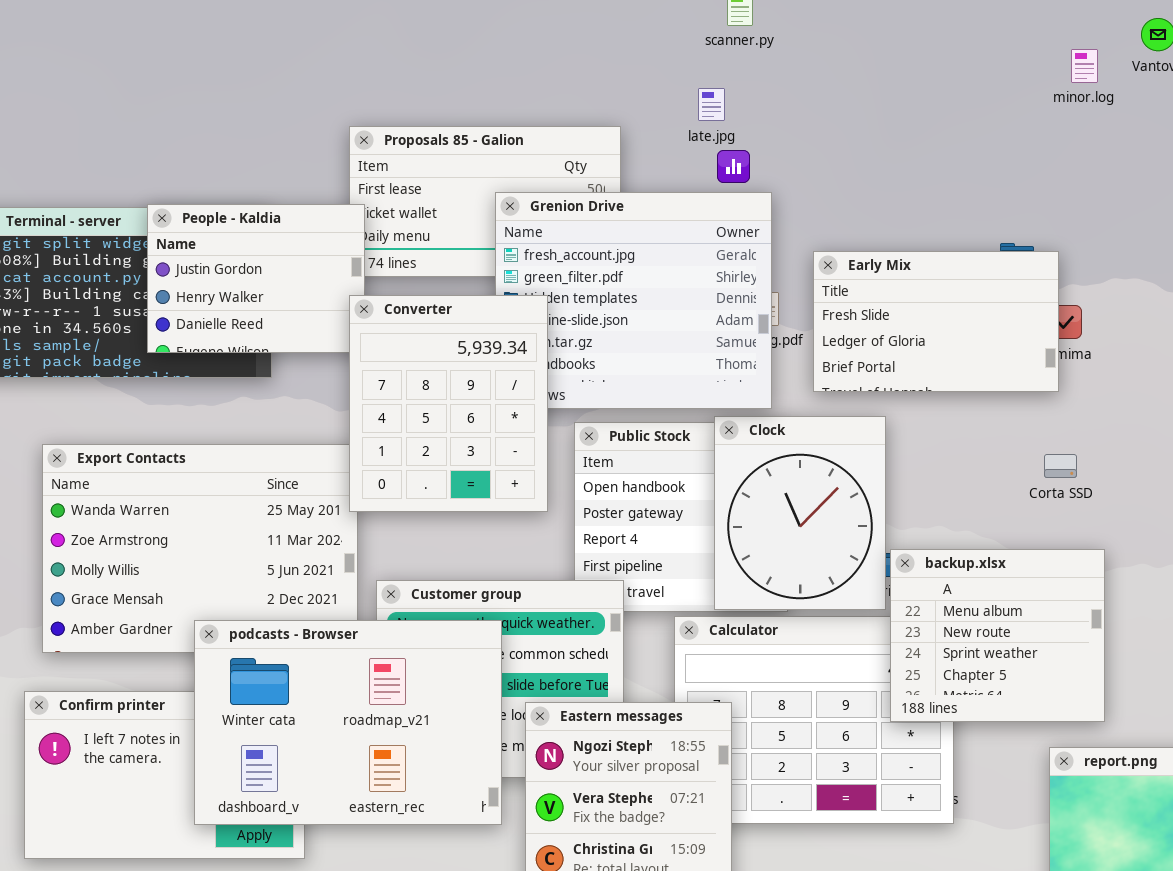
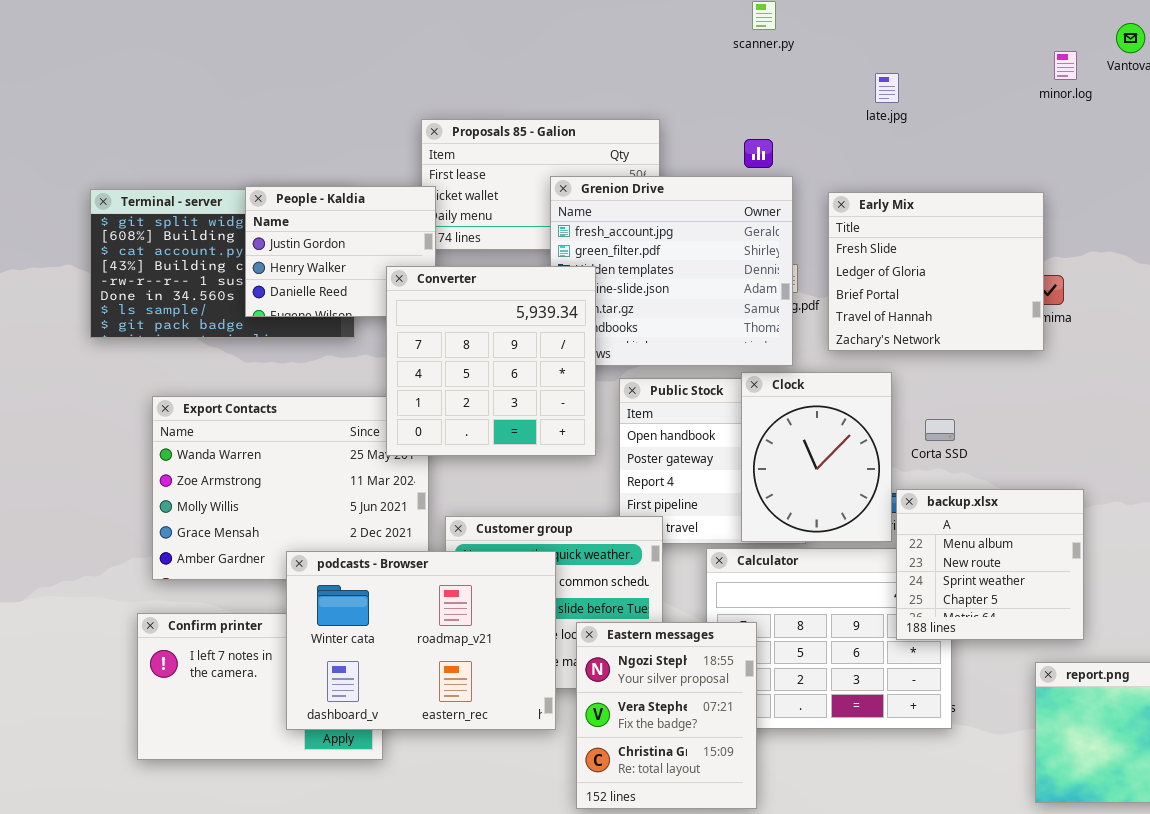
late.jpg: [698,88,725,121] -> [875,73,899,103], moved
Early Mix: [813,251,1059,392] -> [828,192,1044,351], resized
Converter: [349,295,548,512] -> [386,266,596,456], resized
Corta SSD: [1044,454,1077,478] -> [925,419,955,441], moved

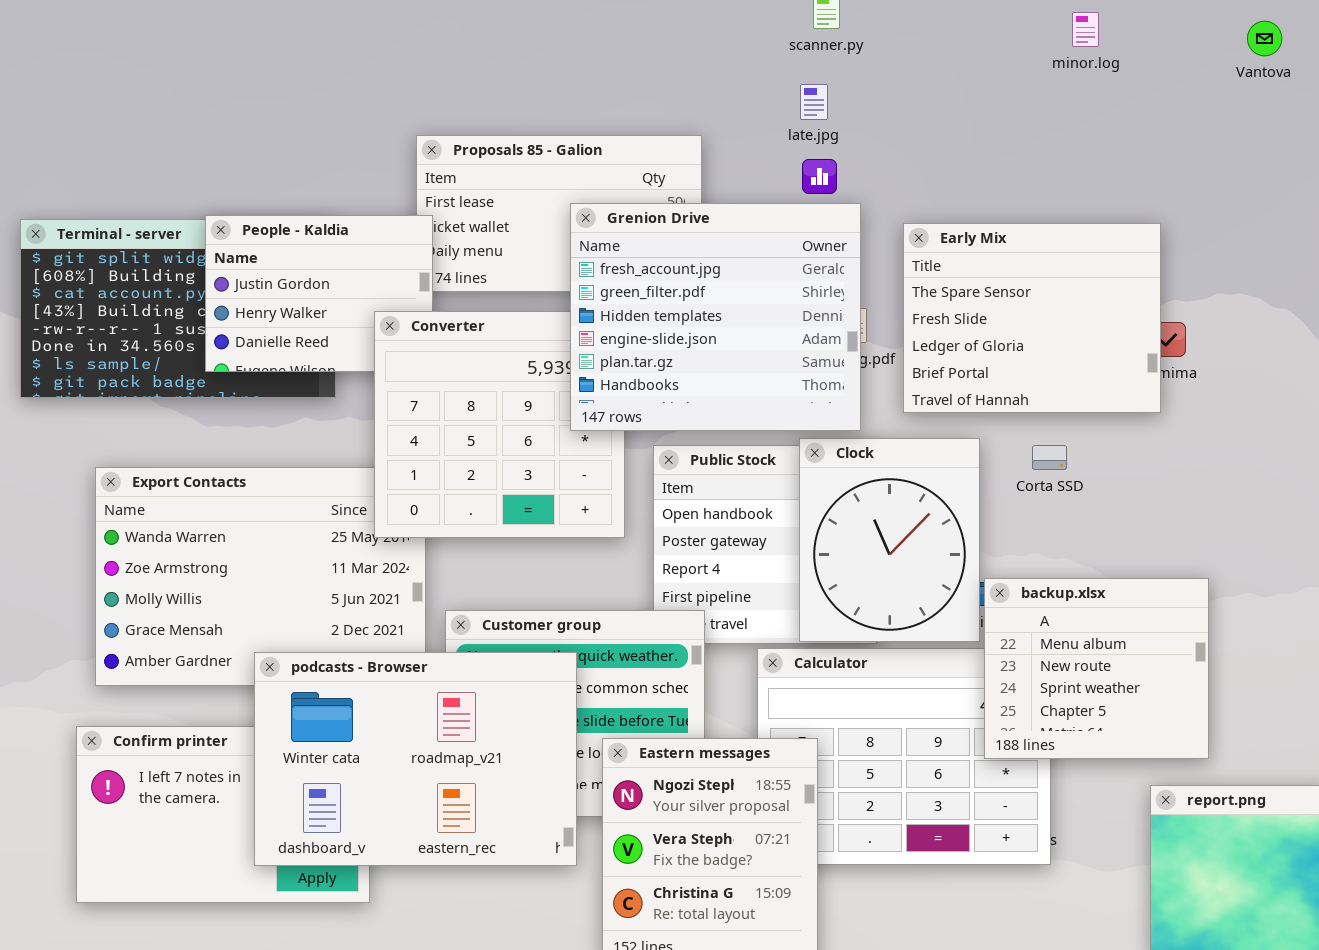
minor.log: [1054,51,1077,80] -> [1072,12,1099,47], moved
late.jpg: [875,73,899,103] -> [800,84,828,120], moved
Grenion Drive: [550,176,793,366] -> [570,203,861,431], raised
Early Mix: [828,192,1044,351] -> [903,223,1161,413], scrolled up 1 row
Corta SSD: [925,419,955,441] -> [1032,445,1067,470], moved

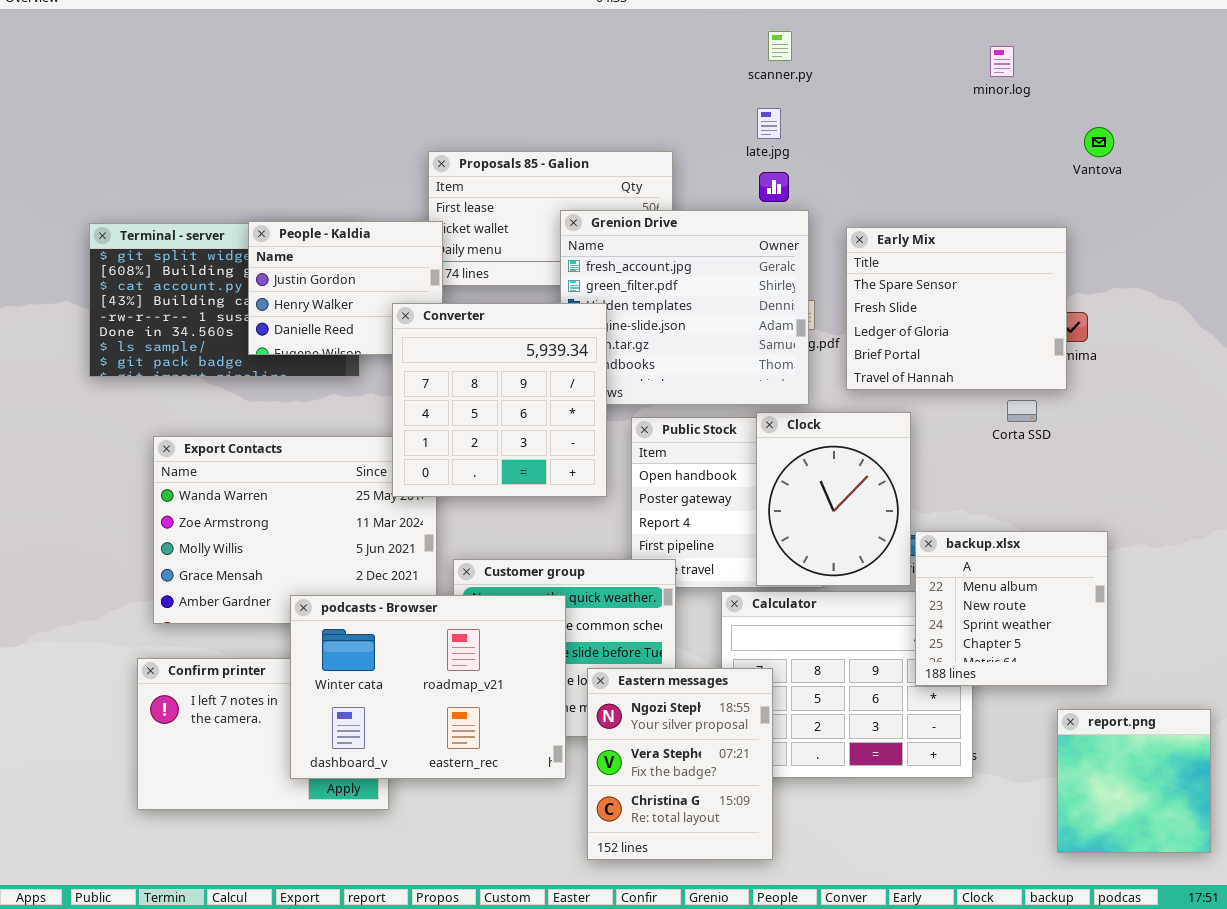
Vantova: [1247,21,1282,56] -> [1084,127,1114,157], moved
Converter: [374,311,625,538] -> [392,303,607,497], raised
Corta SSD: [1032,445,1067,470] -> [1007,400,1037,422], moved

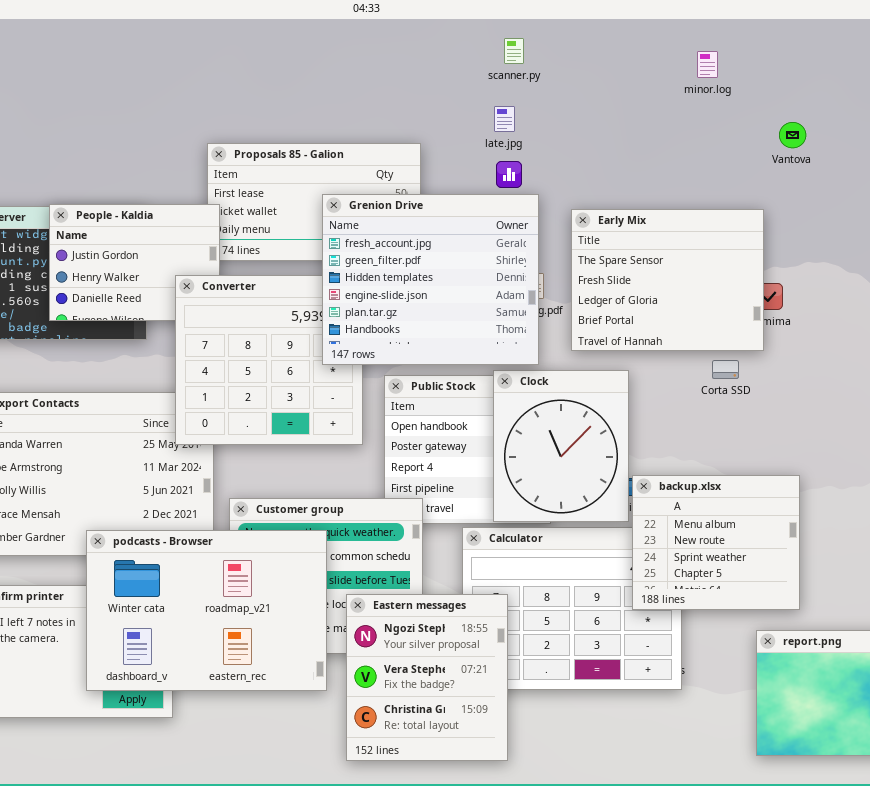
Grenion Drive: [560,210,809,405] -> [322,194,539,365], raised

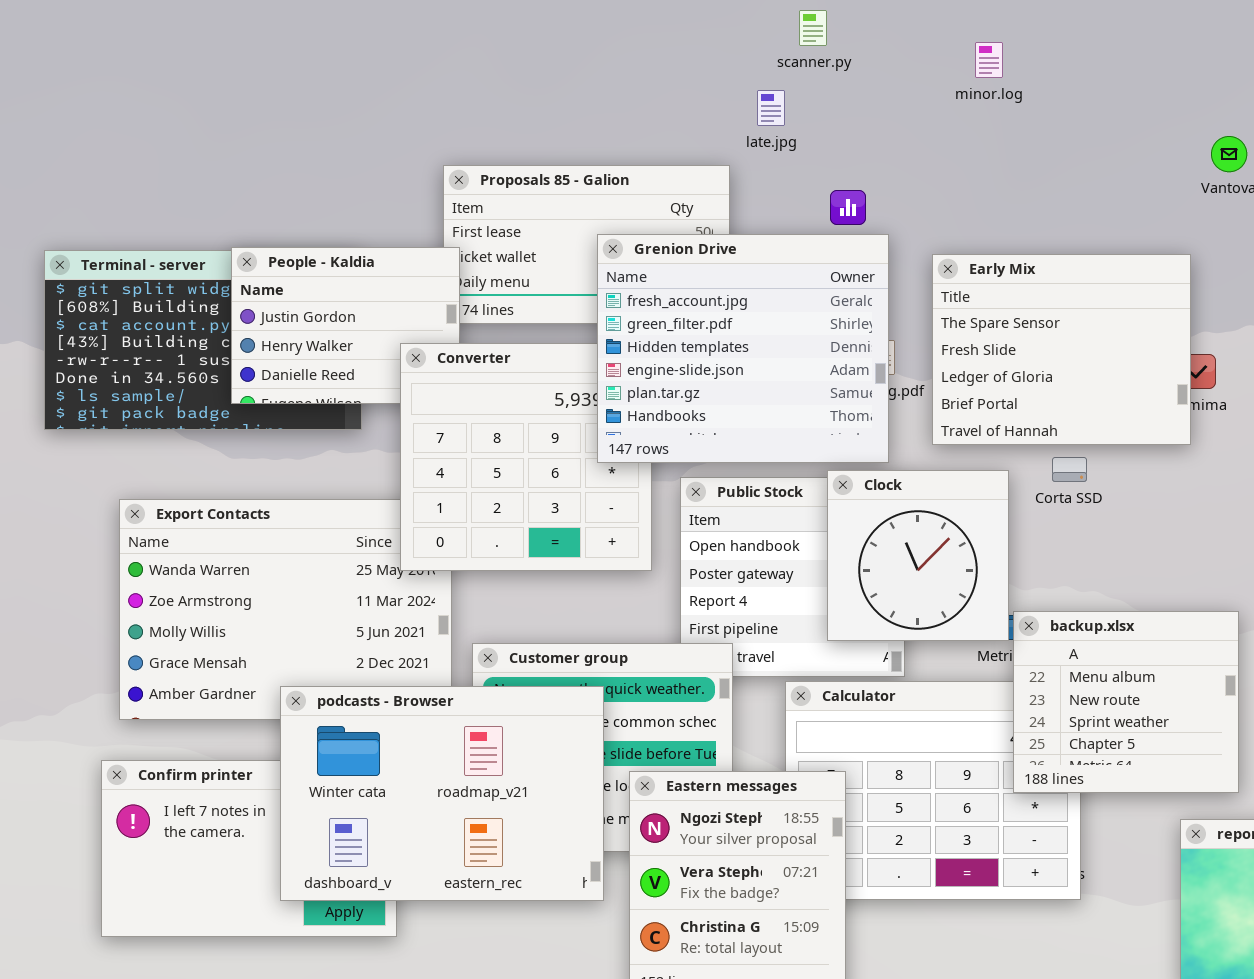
scanner.py: [504,38,524,64] -> [799,10,827,46], moved
minor.log: [697,51,718,78] -> [975,42,1003,78], moved
late.jpg: [494,106,515,132] -> [757,90,785,126], moved
Corta SSD: [712,360,739,379] -> [1052,457,1087,482], moved
Clock: [493,370,629,522] -> [827,470,1009,641], resized

